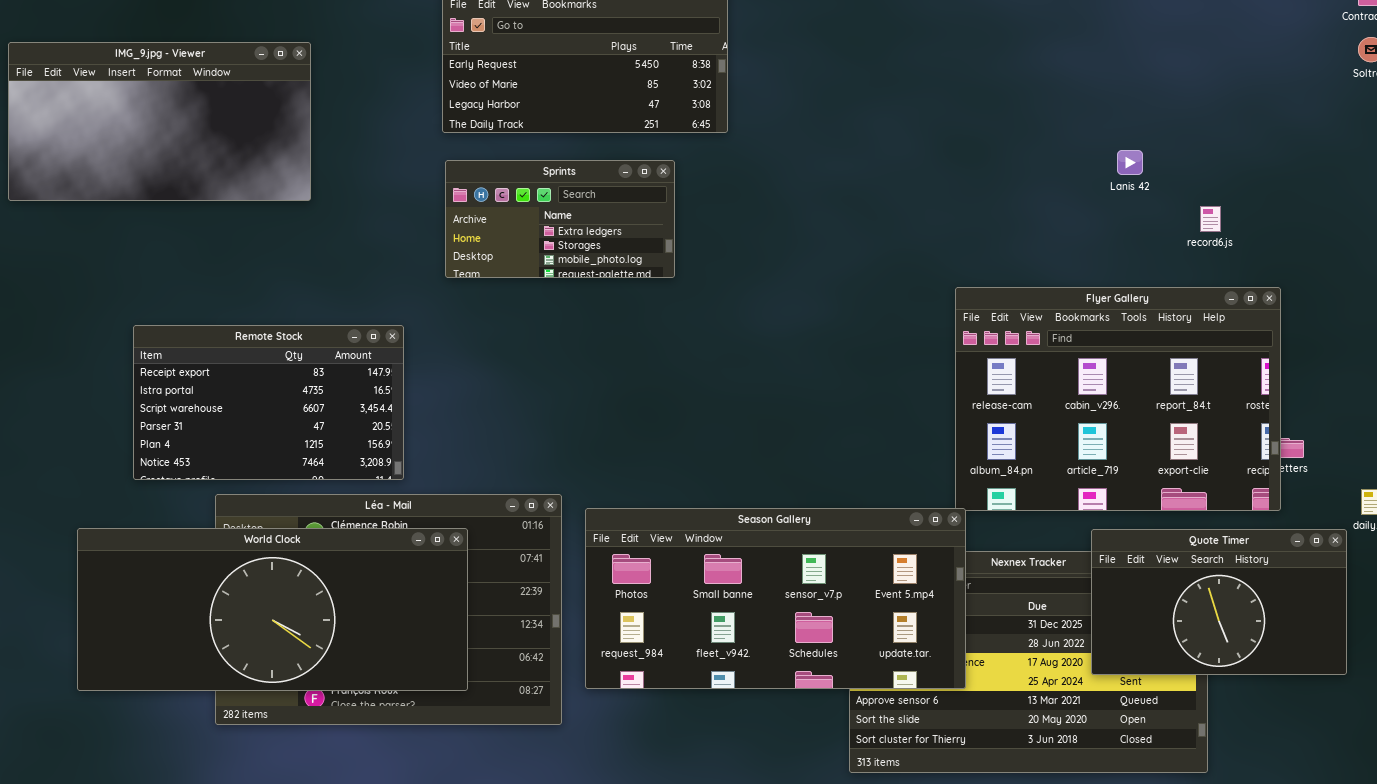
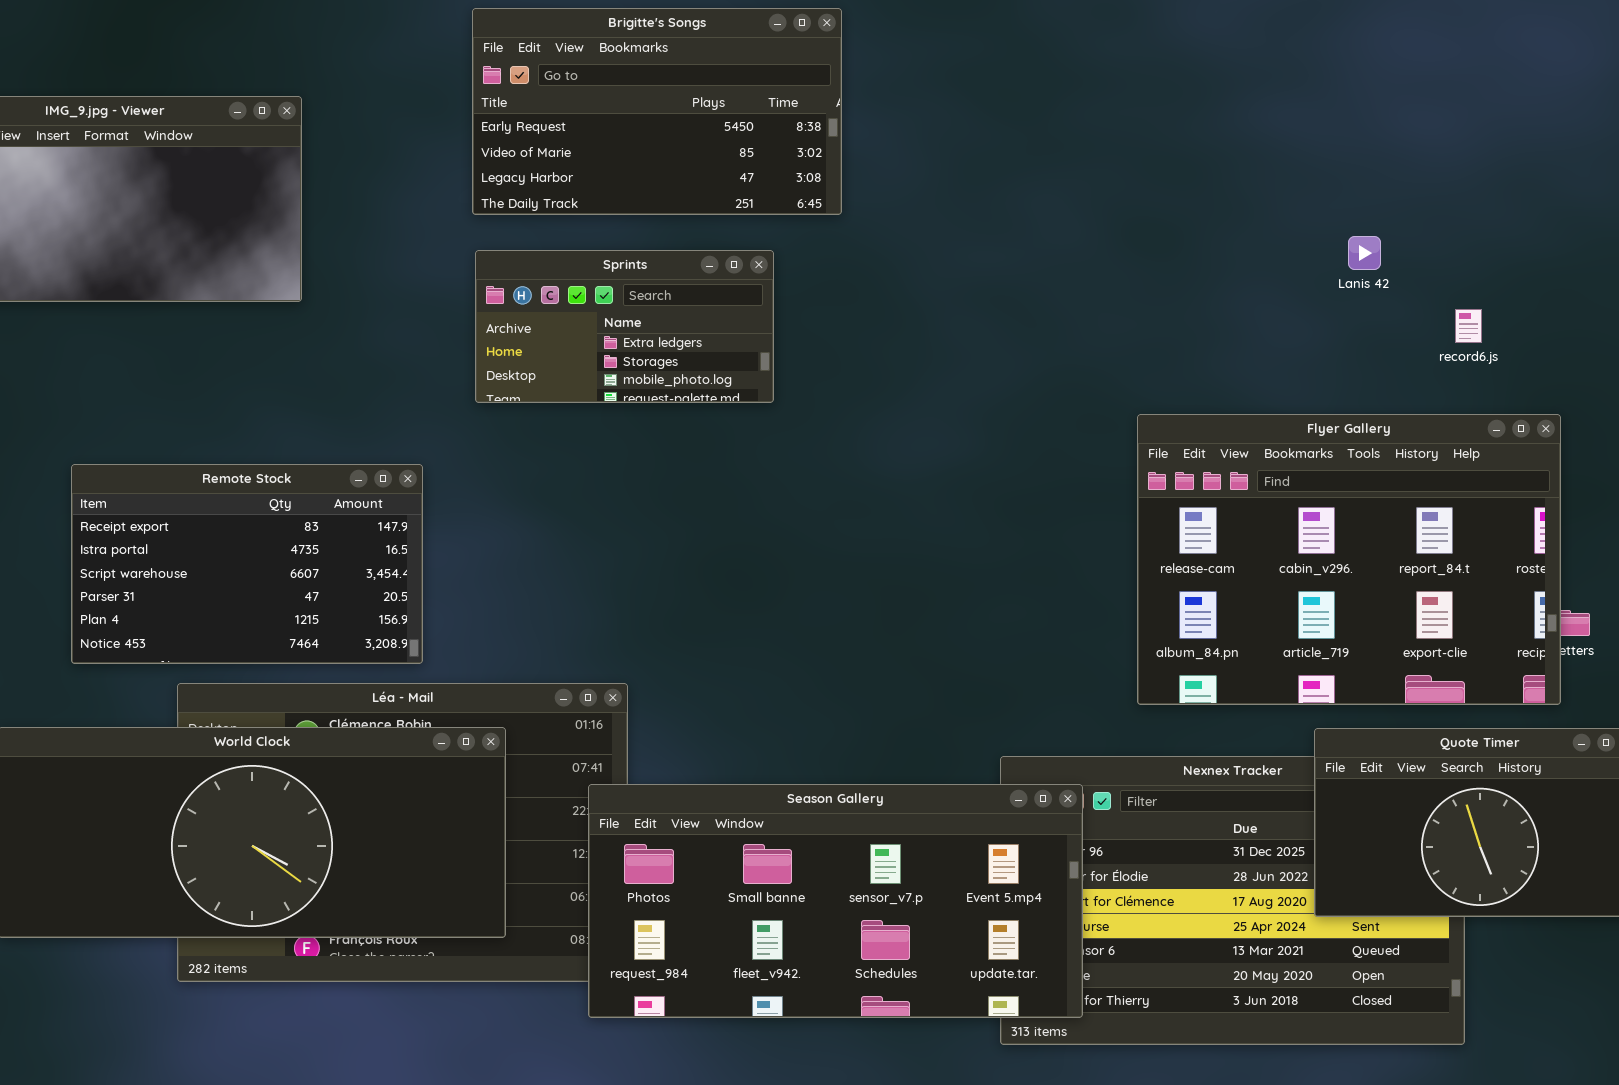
Season Gallery: [585,508,966,689] -> [588,784,1083,1018], moved

